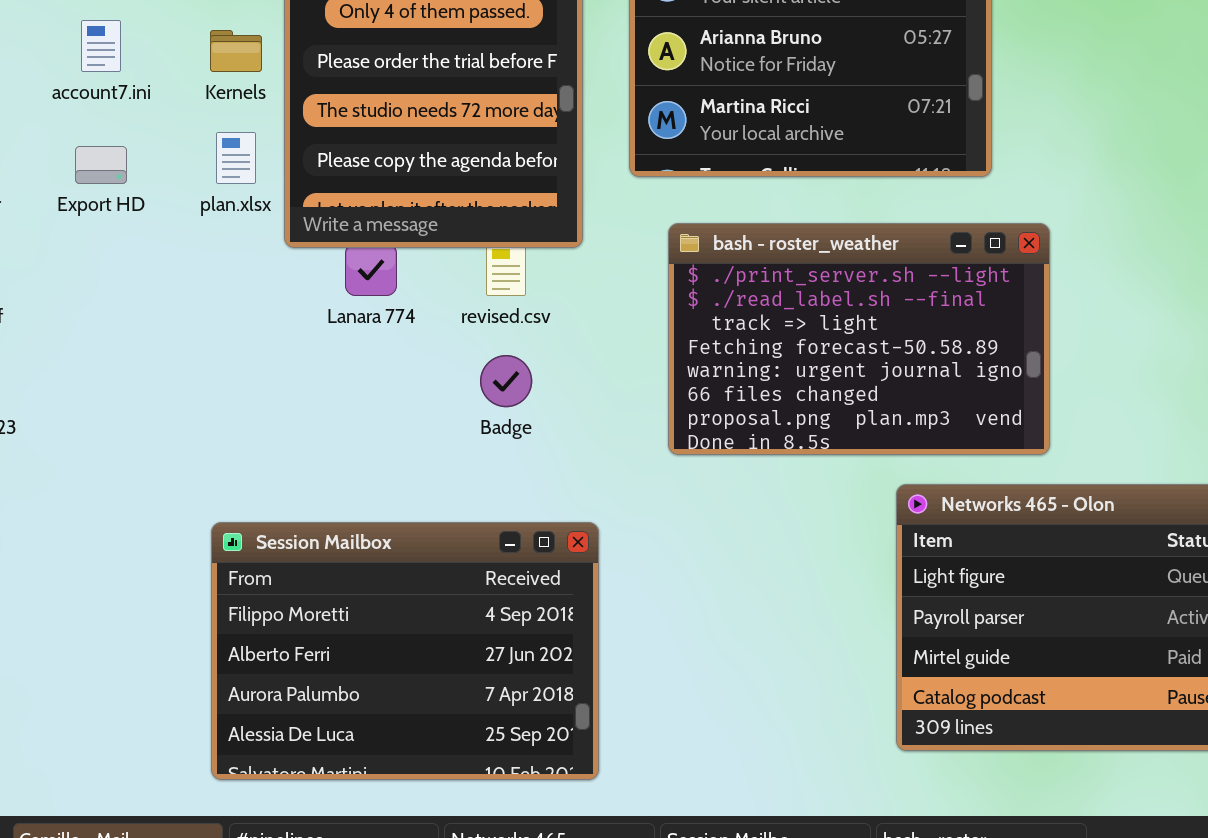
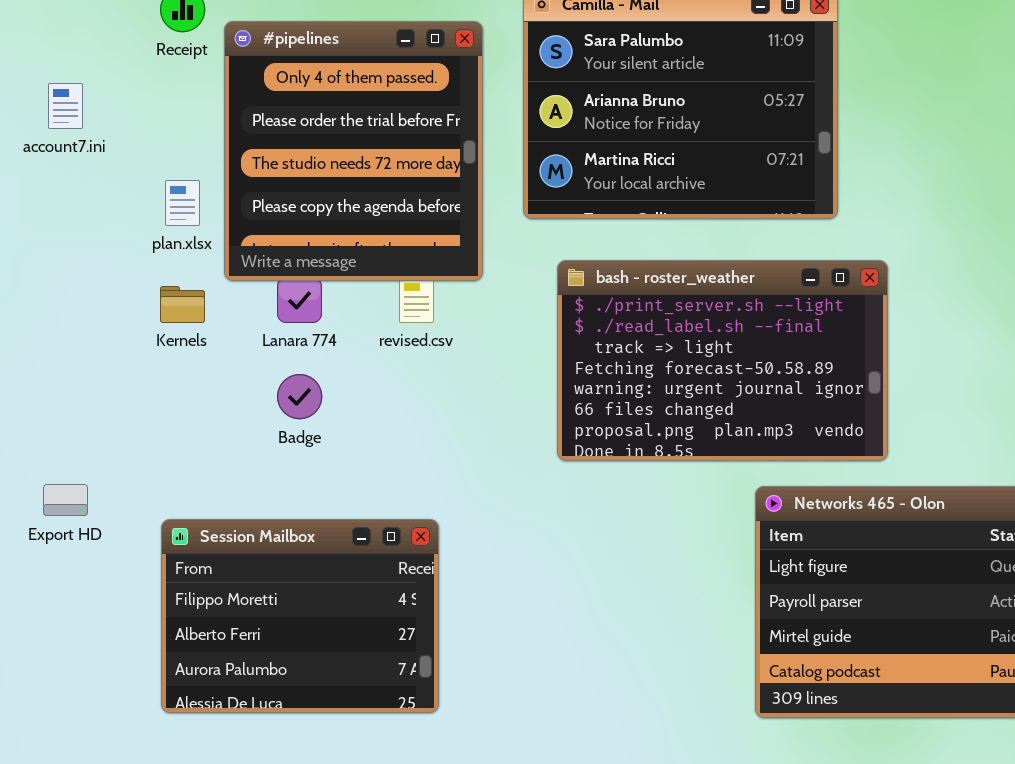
Kernels: [210,30,262,72] -> [160,286,205,323], moved
Export HD: [75,146,127,184] -> [43,484,88,516], moved
Badge: [480,355,532,407] -> [277,374,322,419], moved
Session Mailbox: [211,522,599,780] -> [161,519,439,713], resized

